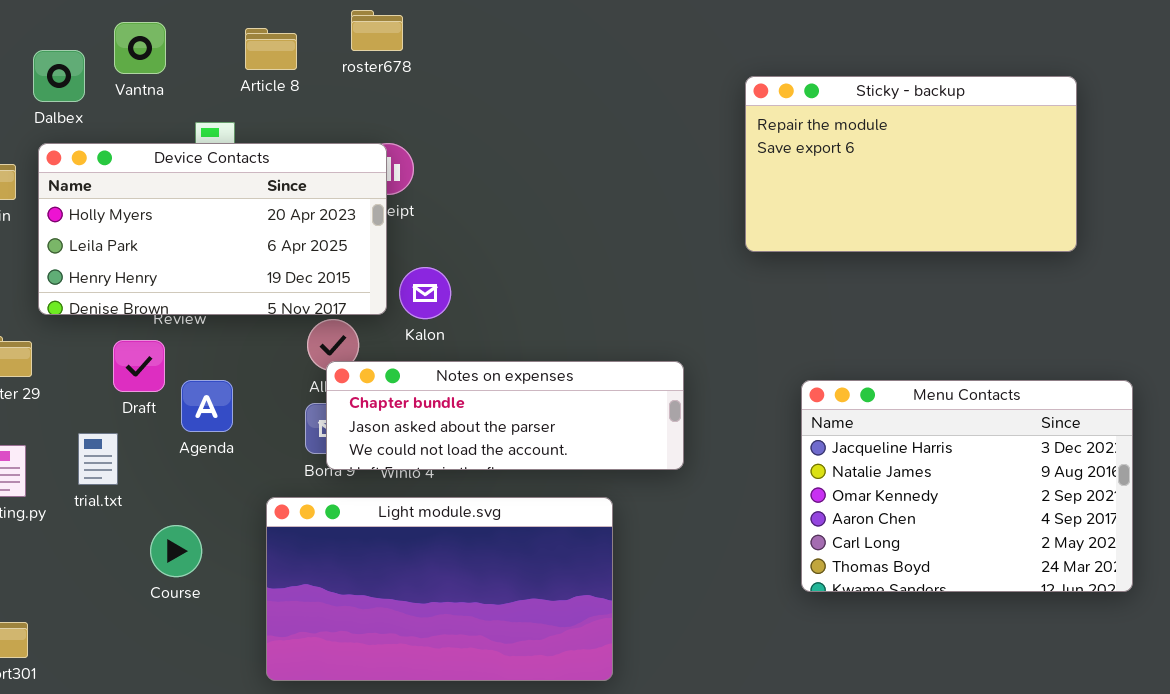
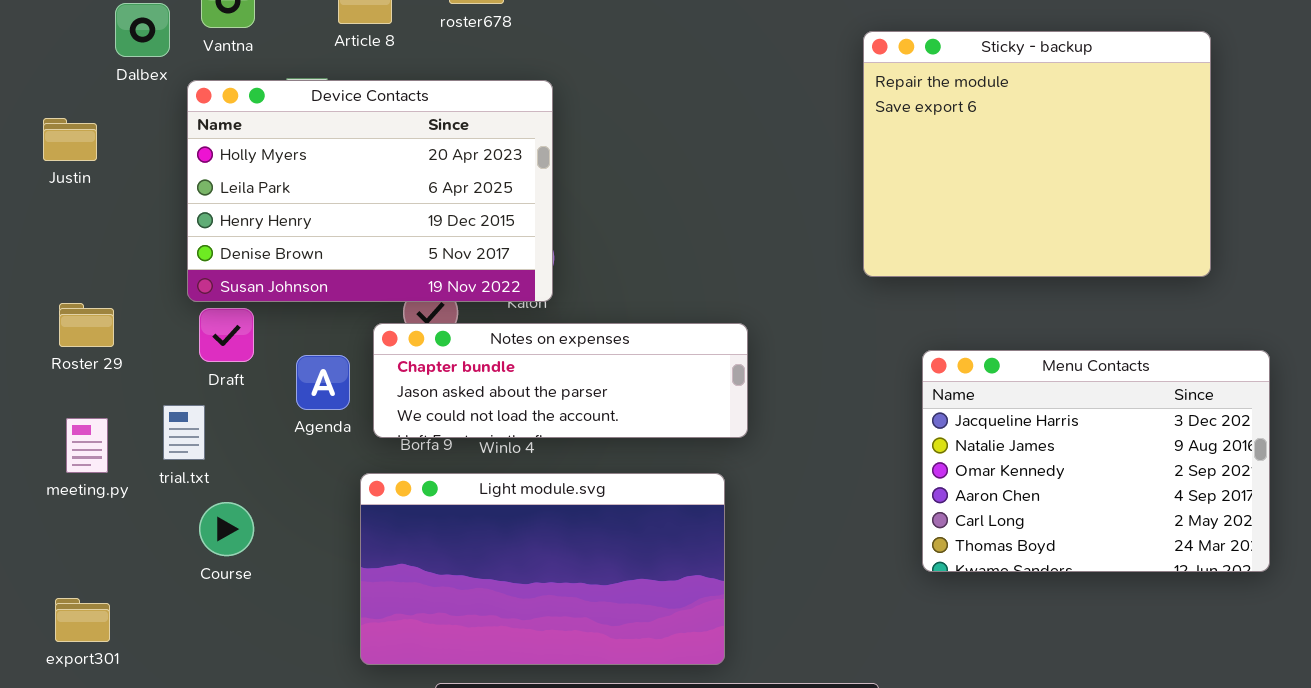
Sticky - backup: [745,76,1077,252] -> [863,31,1211,277], resized
Device Contacts: [38,143,387,315] -> [187,80,553,302], moved, resized
Notes on expenses: [326,361,684,470] -> [373,323,748,438], moved
Agenda: [181,380,233,432] -> [296,355,350,410], moved
Course: [150,525,202,577] -> [199,502,254,556], moved

